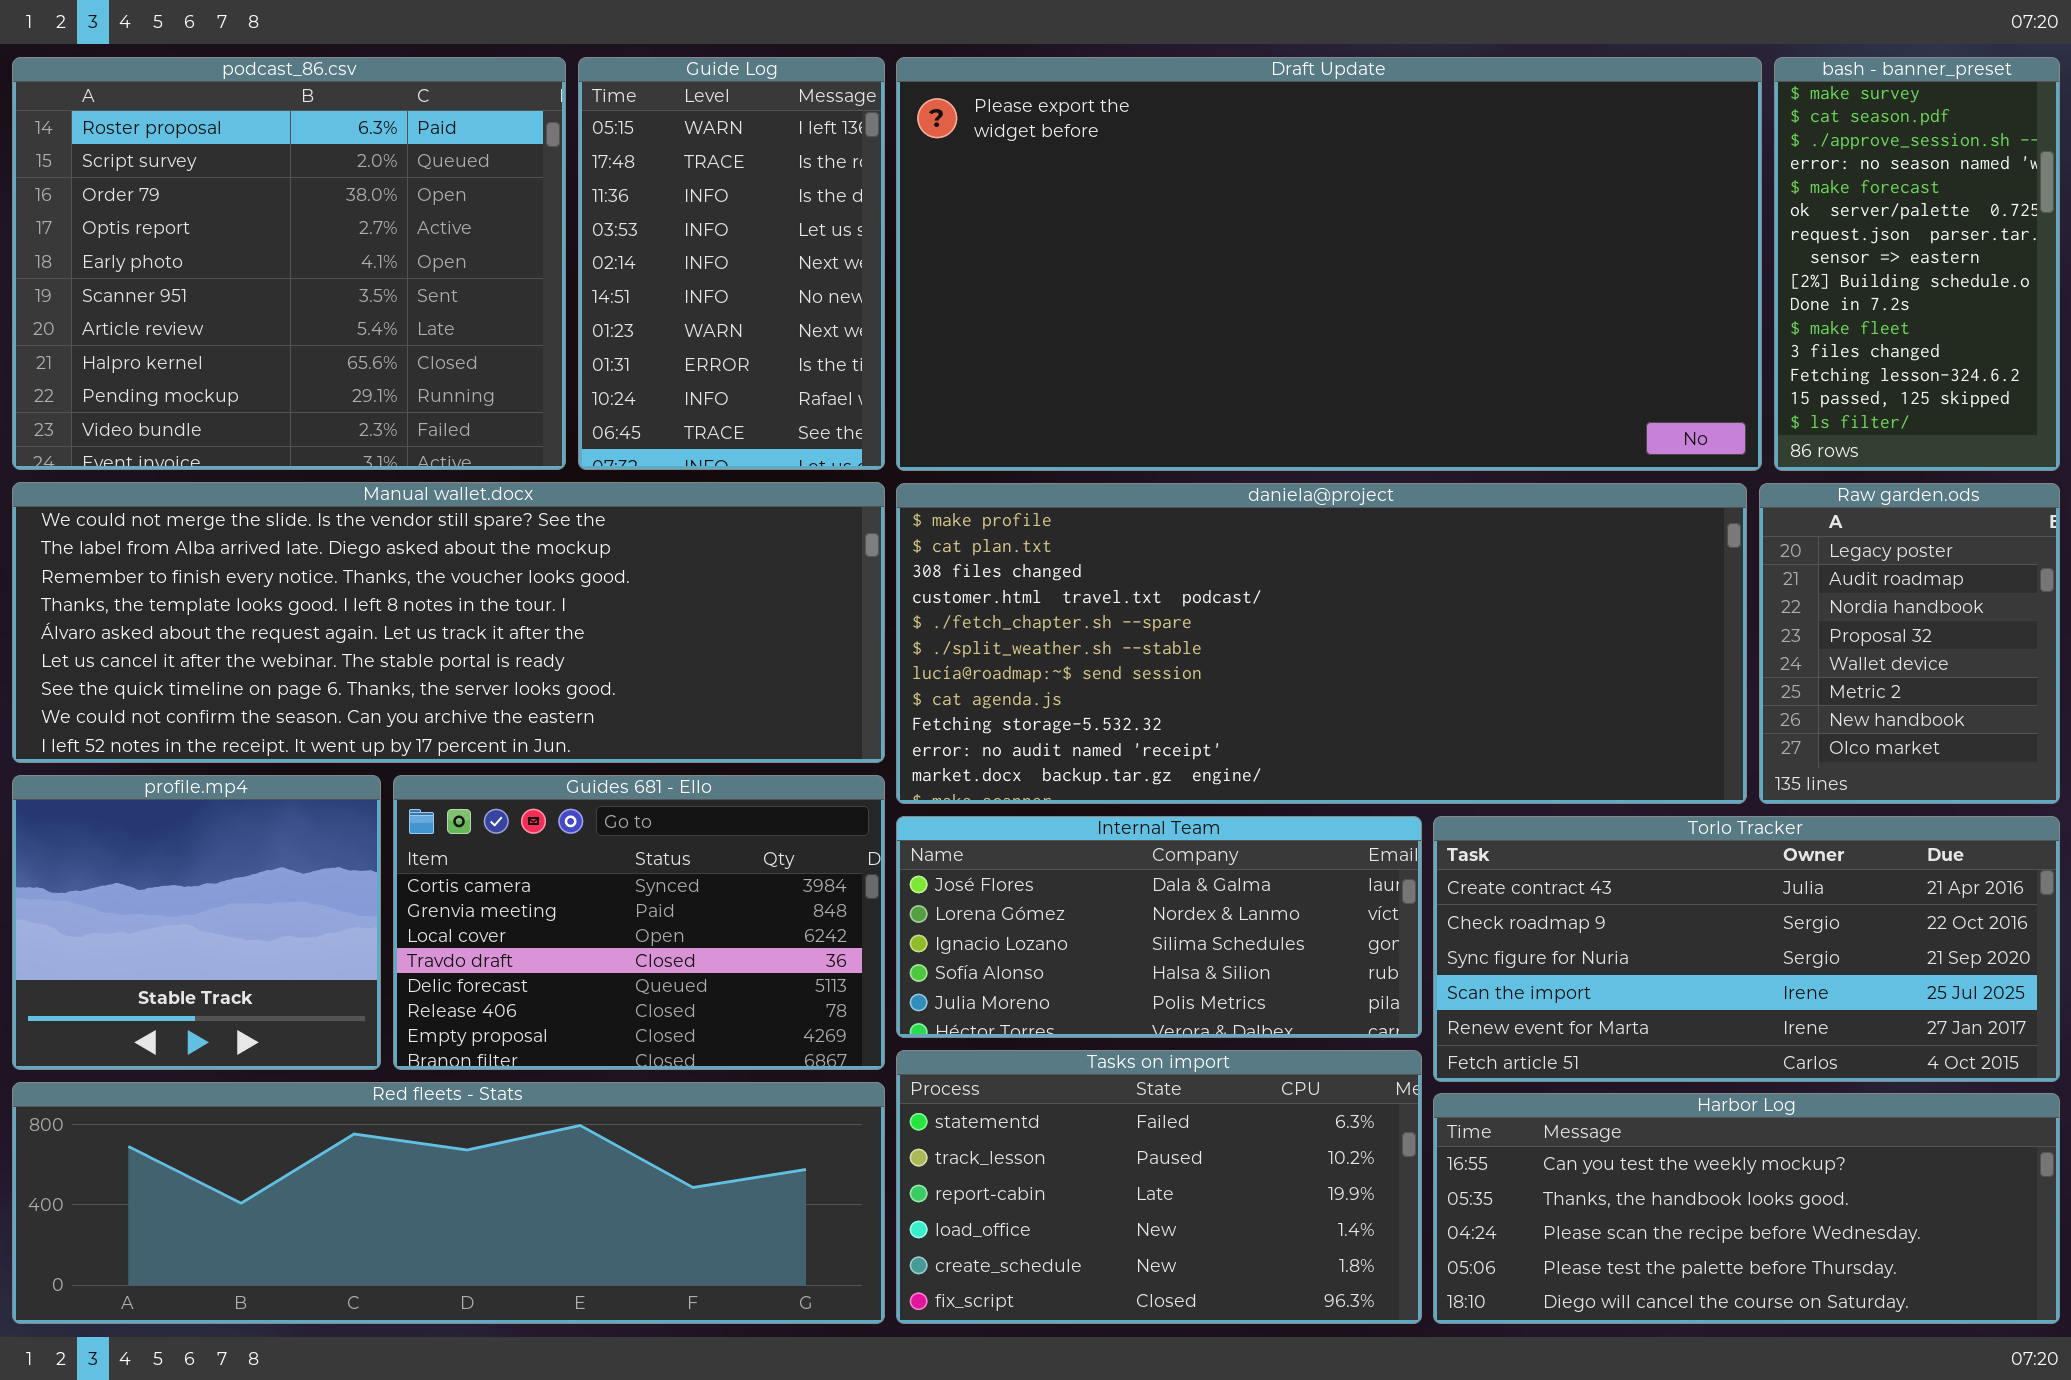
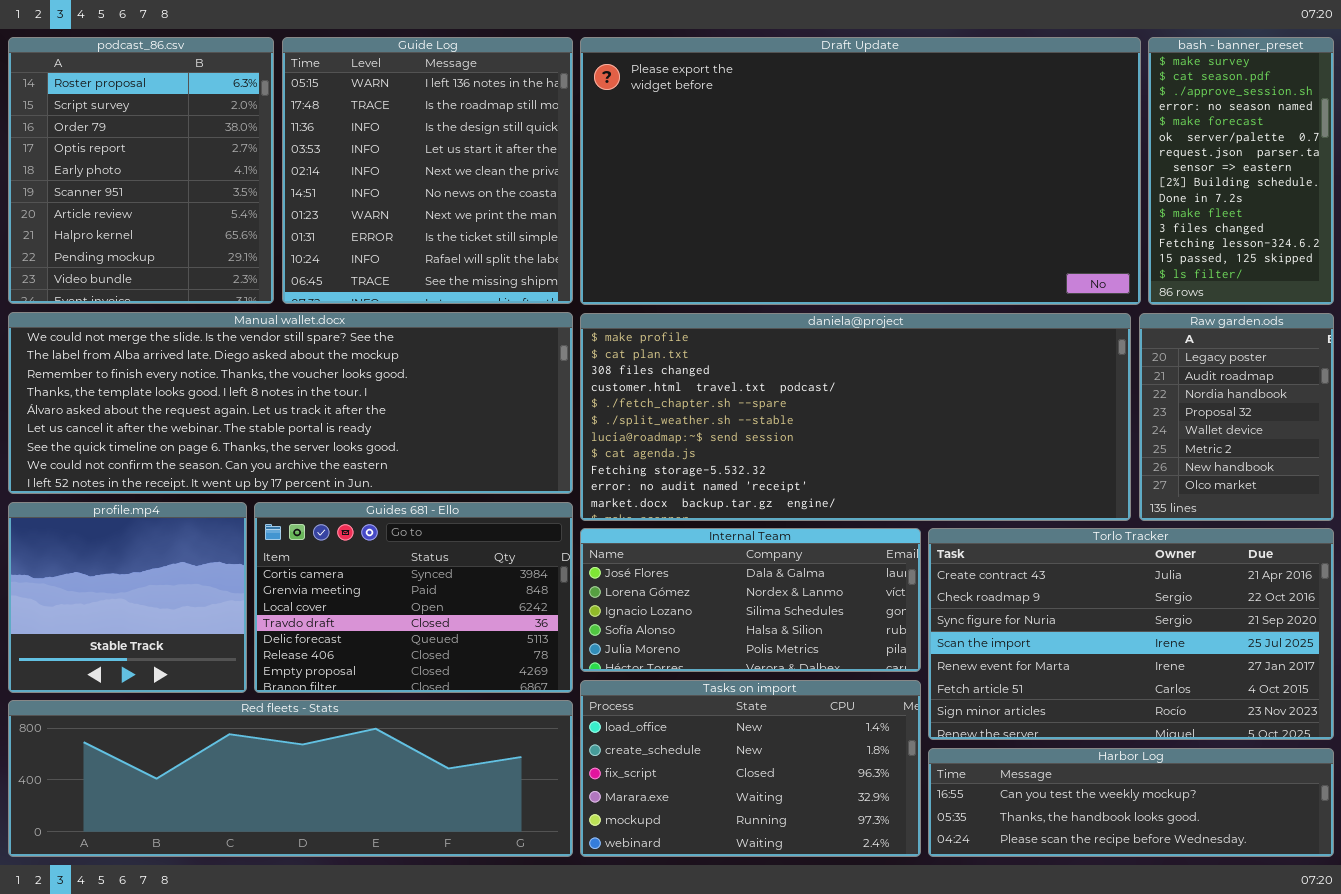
podcast_86.csv: [12,57,566,470] -> [8,37,274,304], resized
Guide Log: [578,57,885,470] -> [282,37,573,304], resized
Torlo Tracker: [1433,816,2060,1082] -> [928,528,1334,740], resized
Tasks on import: [896,1050,1422,1324] -> [580,680,921,857], scrolled down 3 rows
Harbor Log: [1433,1093,2060,1324] -> [928,748,1334,857], resized

